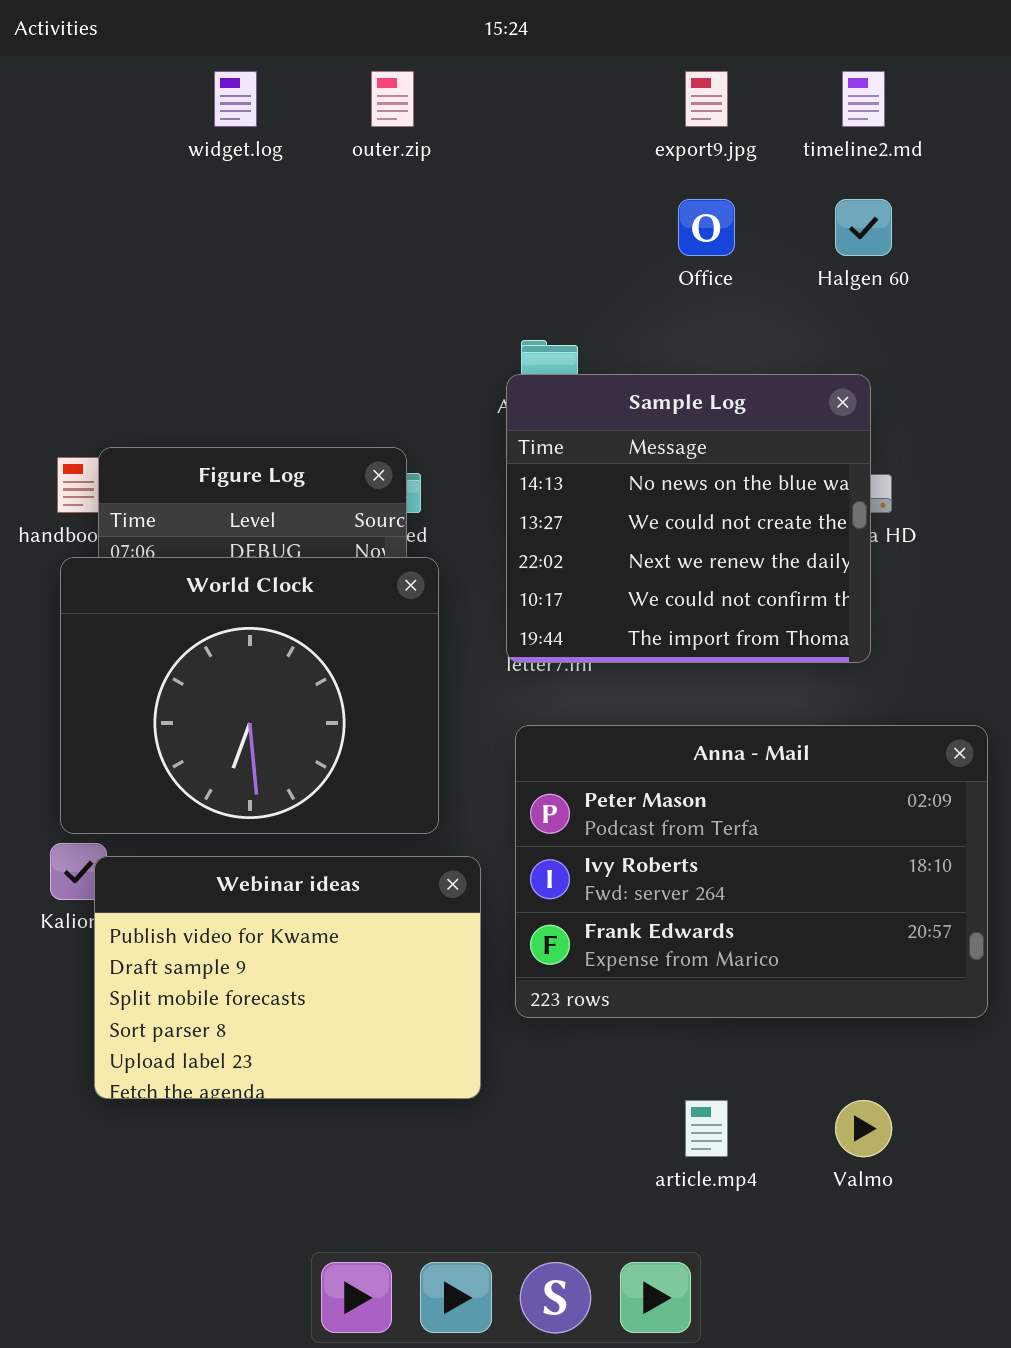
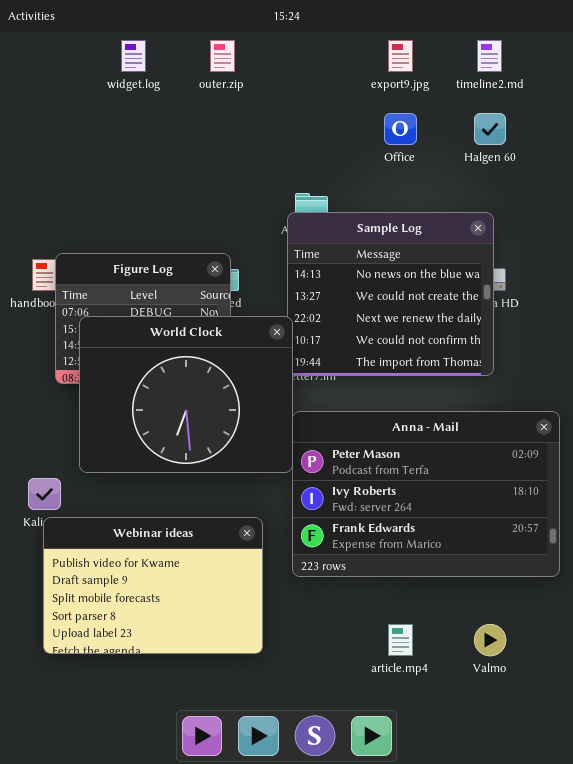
World Clock: [60,557,439,834] -> [79,316,293,473], moved
Webinar ideas: [94,856,481,1099] -> [43,517,263,654], moved

